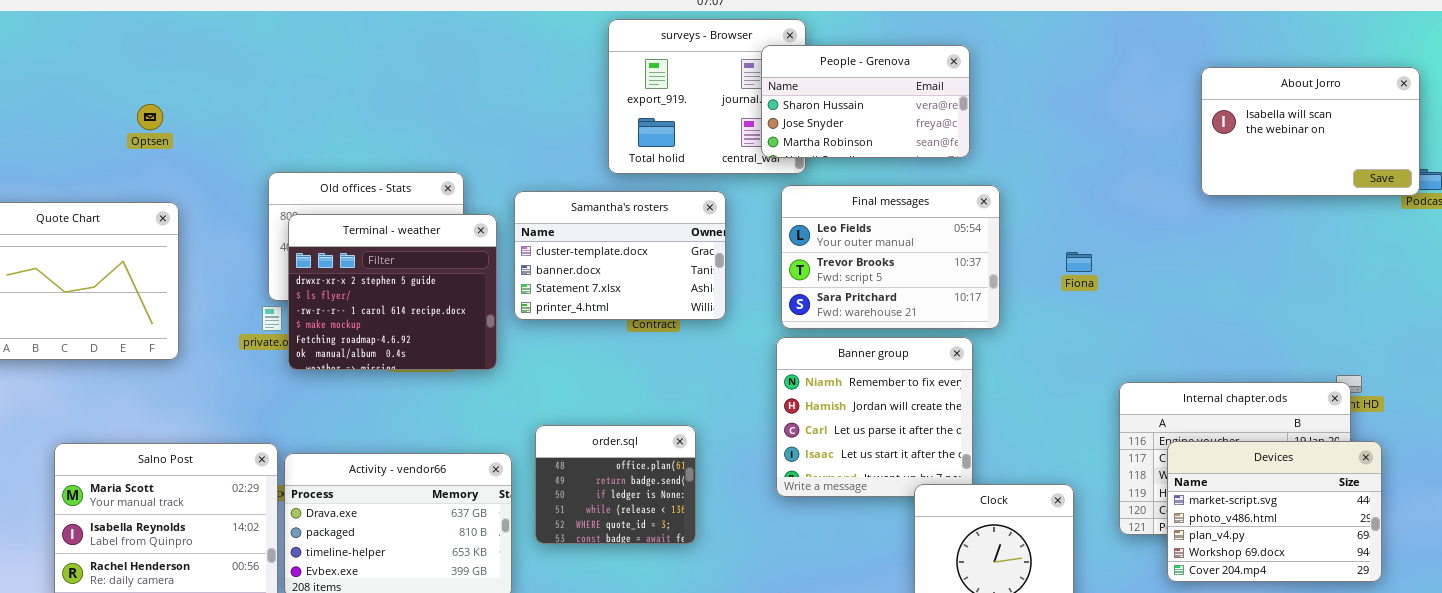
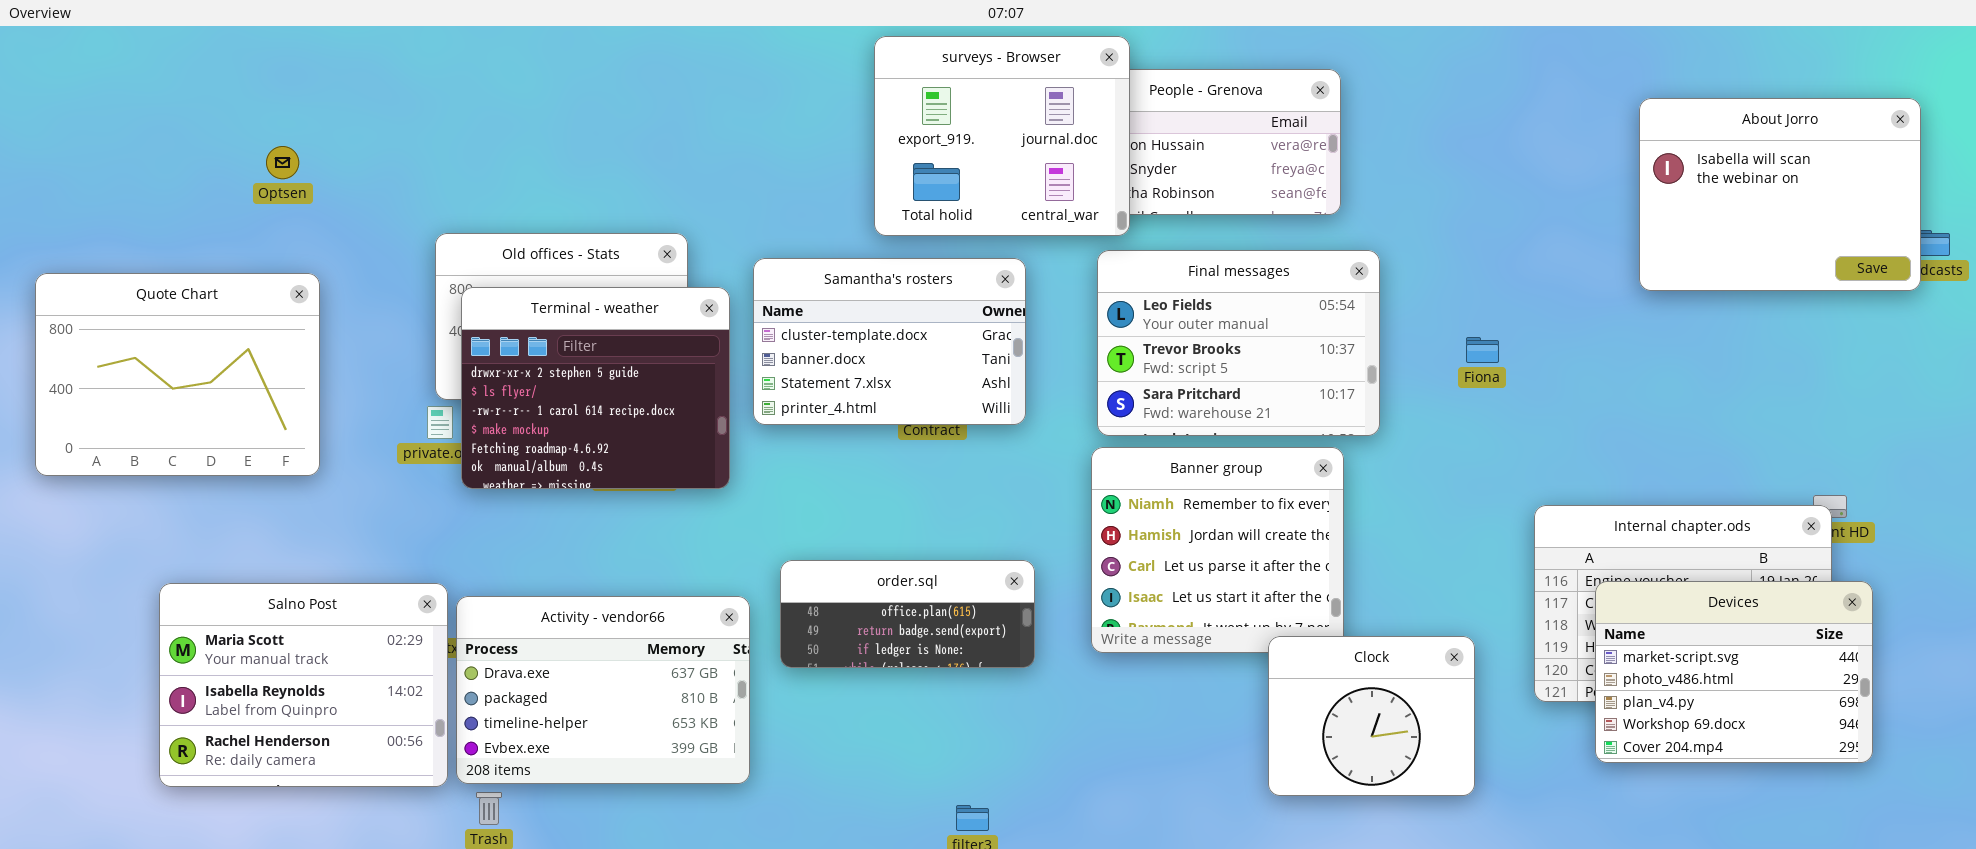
surveys - Browser: [608,19,806,174] -> [874,36,1130,236], raised
About Jorro: [1201,67,1420,196] -> [1639,98,1921,291], resized
order.sql: [535,425,696,544] -> [780,560,1035,668], resized

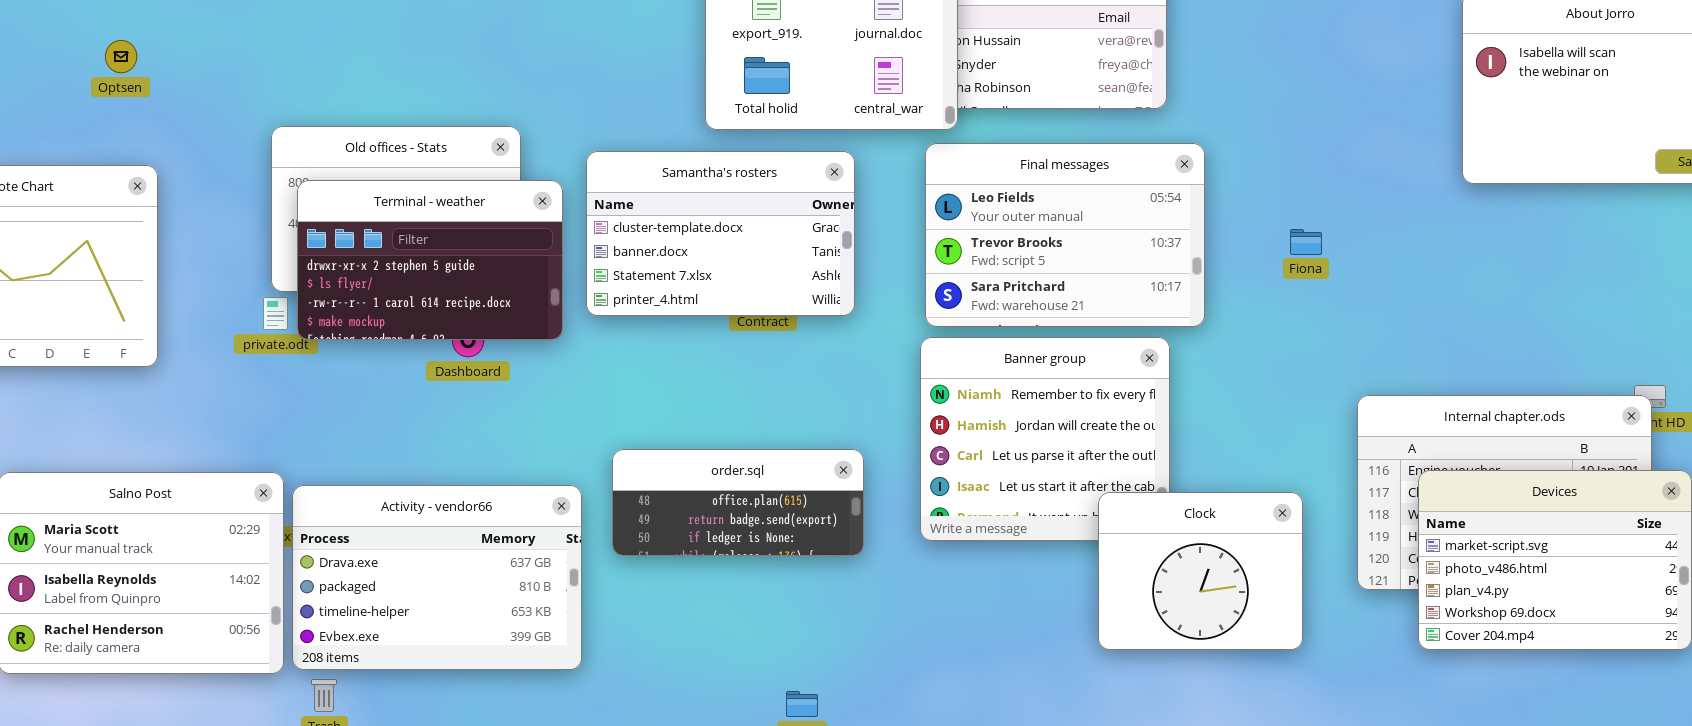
Terminal - weather: [461,287,730,489] -> [297,180,563,340], resized
Clock: [1268,636,1475,796] -> [1098,492,1303,650], moved

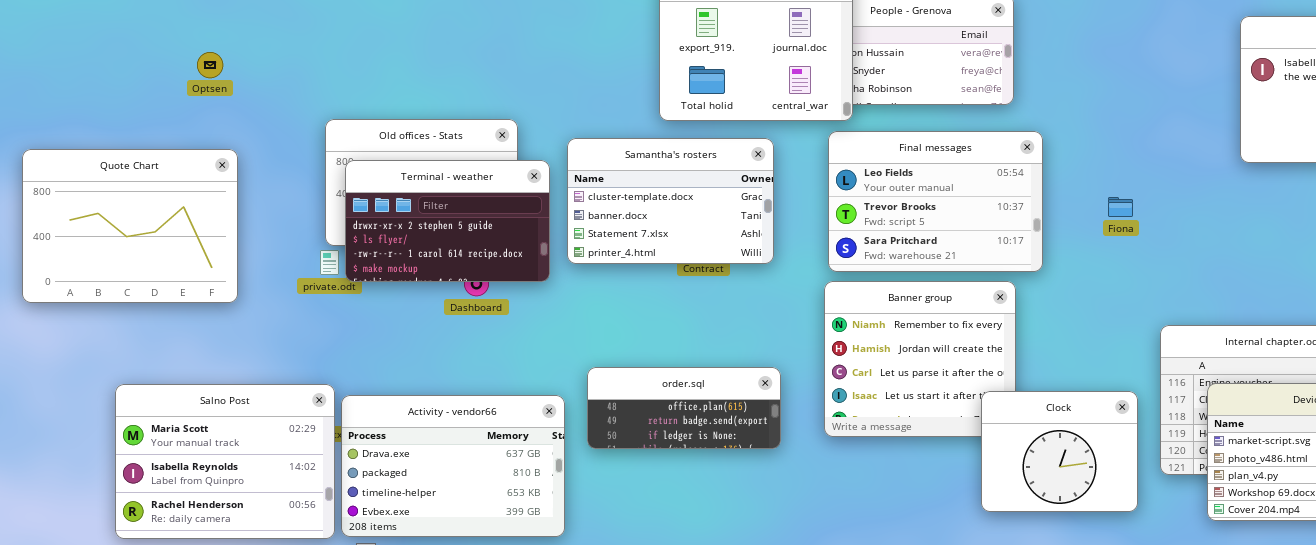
Clock: [1098,492,1303,650] -> [981,391,1138,512], moved

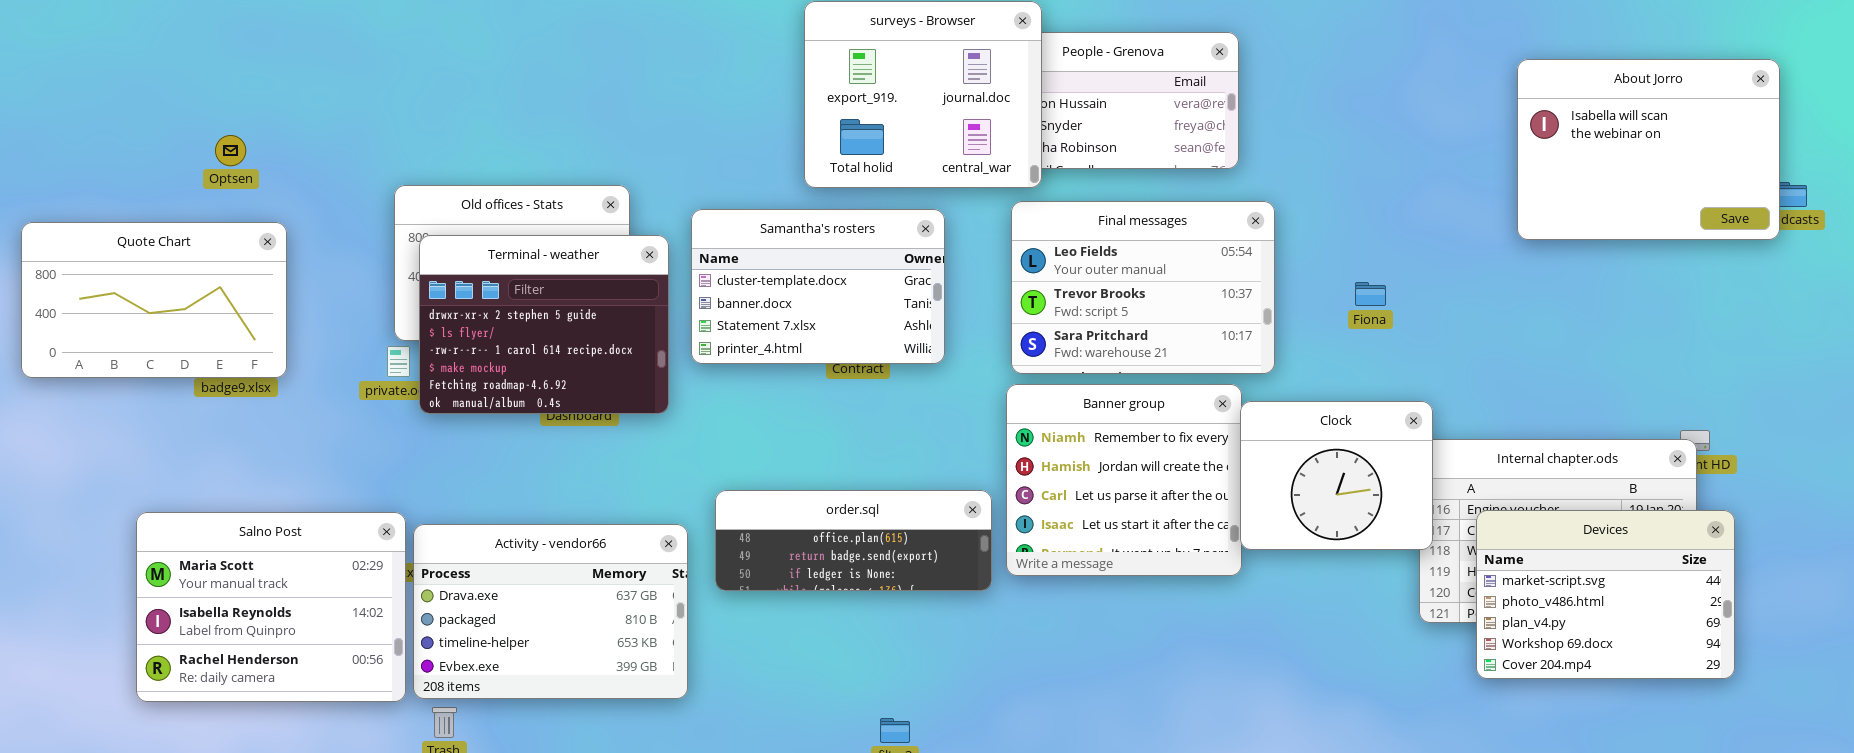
Optsen: [197,52,223,78] -> [215,135,246,166], moved
Quote Chart: [22,149,238,303] -> [21,222,287,378], resized
Terminal - weather: [345,160,550,282] -> [419,235,669,414], resized
order.sql: [587,367,781,449] -> [715,490,992,591], resized
Clock: [981,391,1138,512] -> [1240,401,1433,550], moved

